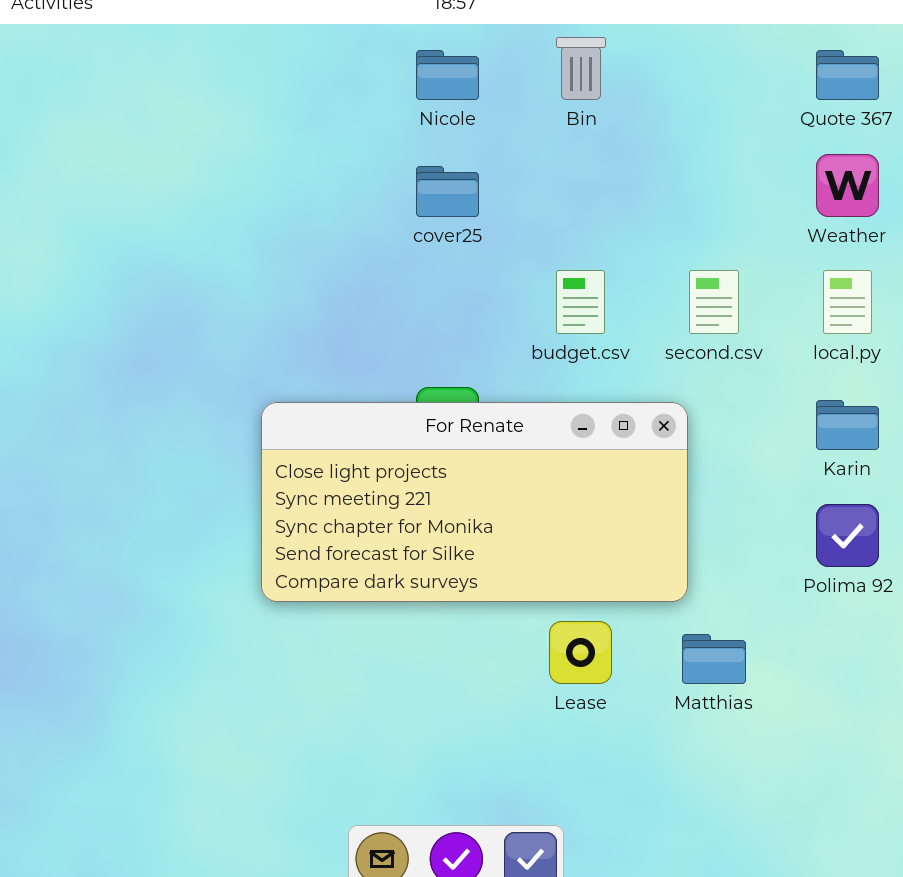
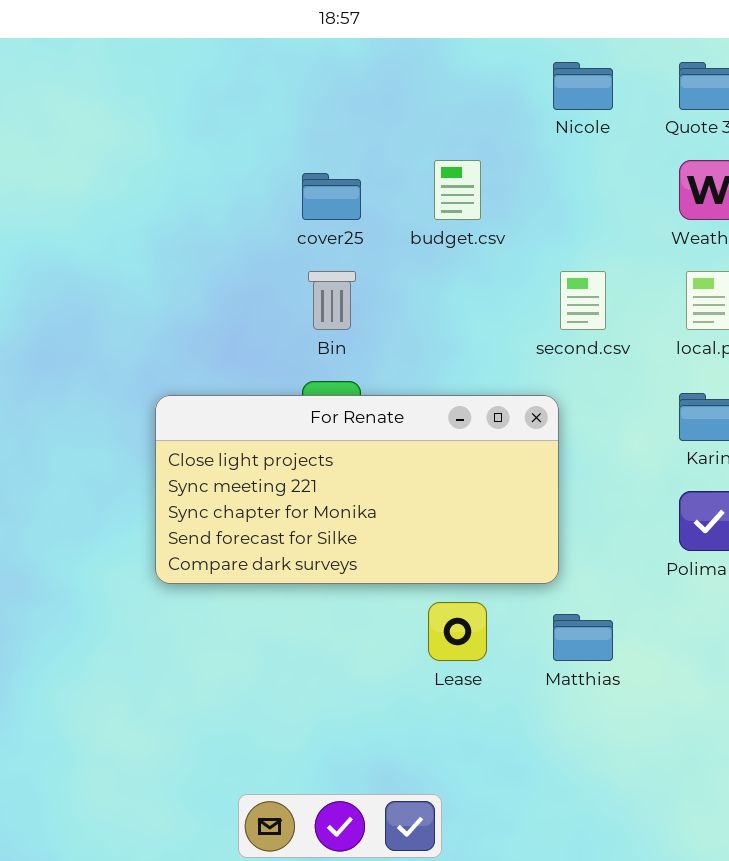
Bin: [556,37,606,100] -> [308,271,356,330], moved
Nicole: [416,50,479,100] -> [553,62,613,110], moved
budget.csv: [556,270,605,334] -> [434,160,481,220], moved

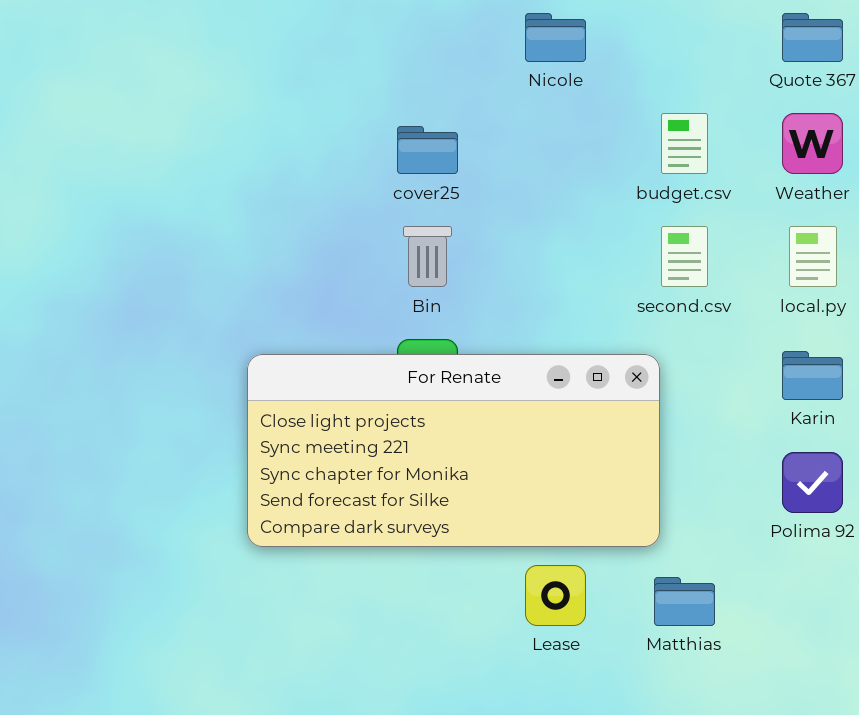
Nicole: [553,62,613,110] -> [525,13,586,62], moved
budget.csv: [434,160,481,220] -> [661,113,708,174], moved

